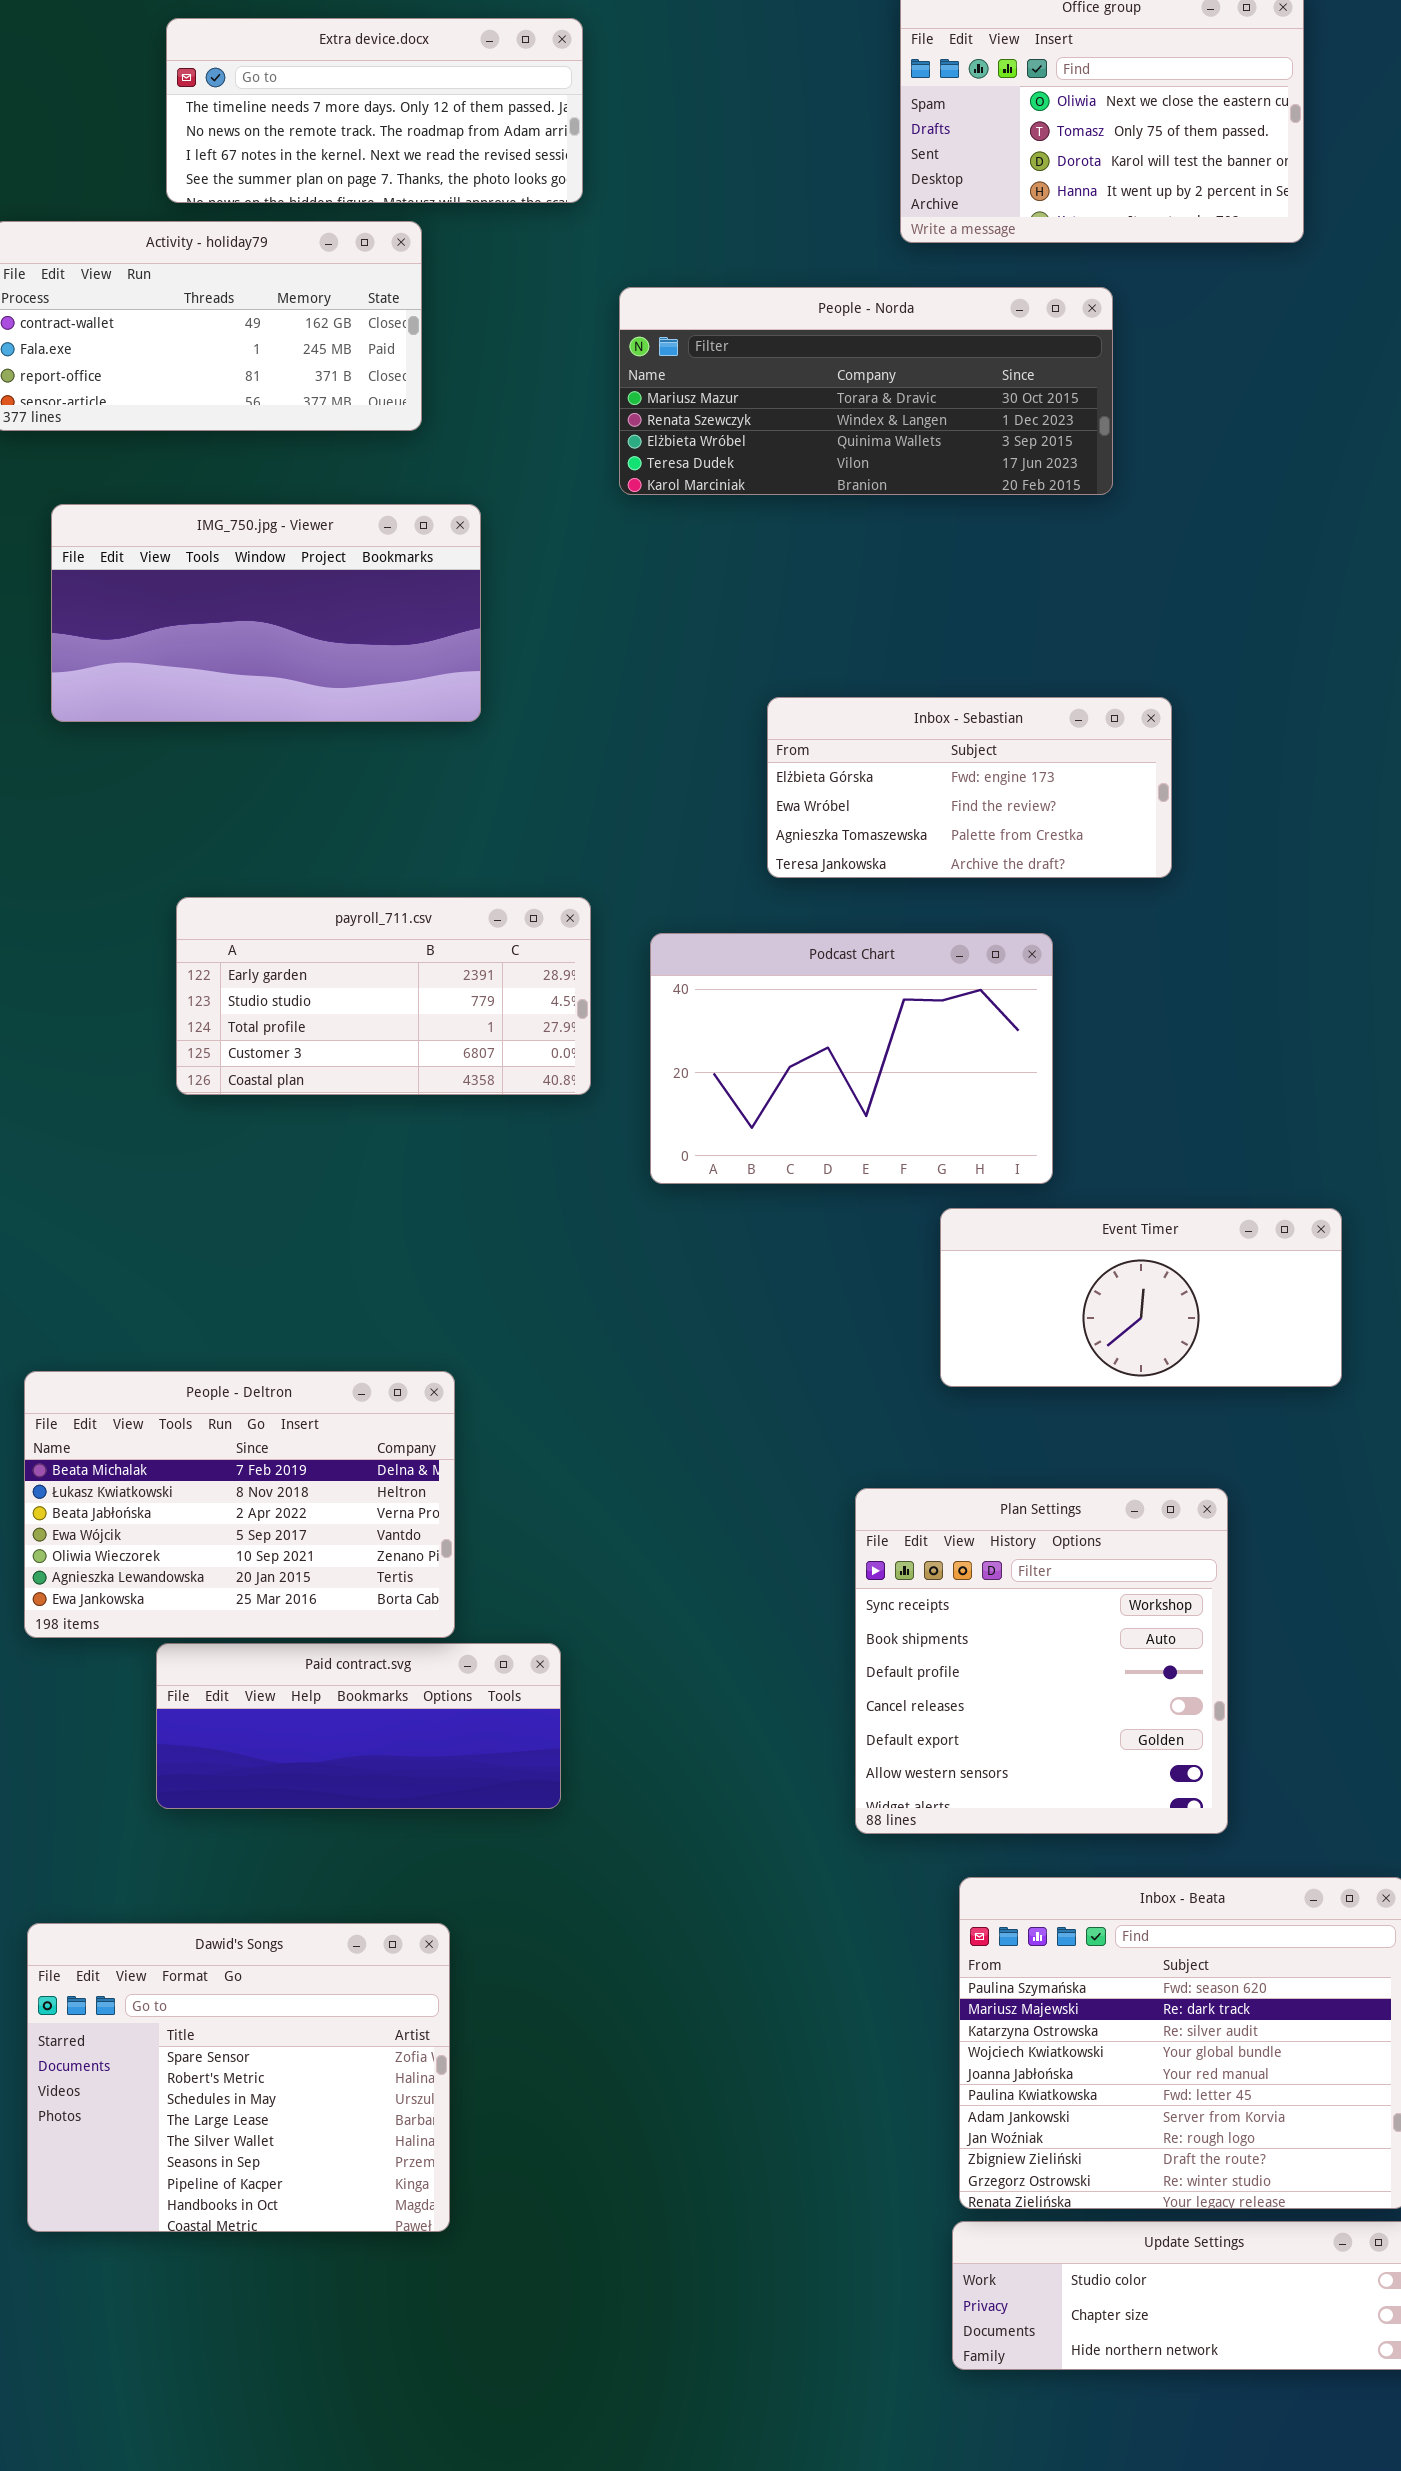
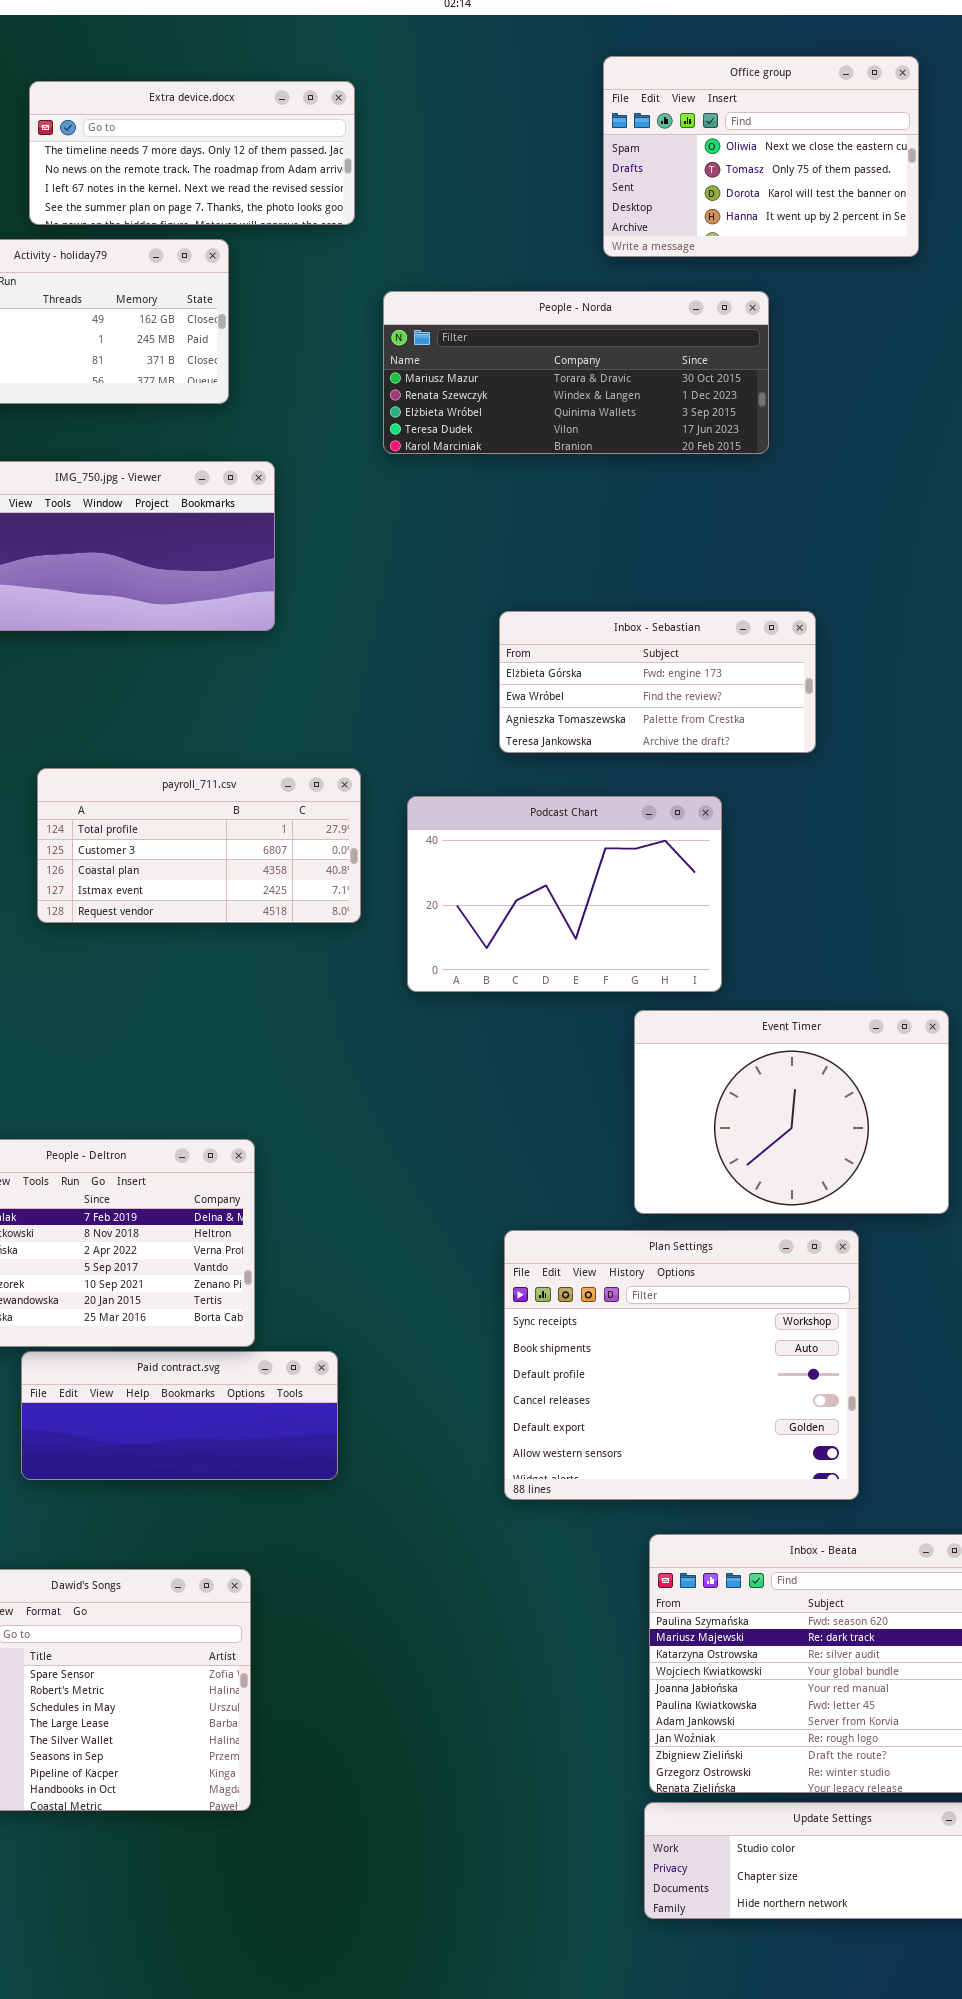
payroll_711.csv: [176,897,591,1095] -> [37,768,361,923], scrolled down 2 rows
Event Timer: [940,1208,1342,1387] -> [634,1010,949,1214], resized
Plan Settings: [855,1488,1228,1834] -> [504,1230,859,1500], resized

